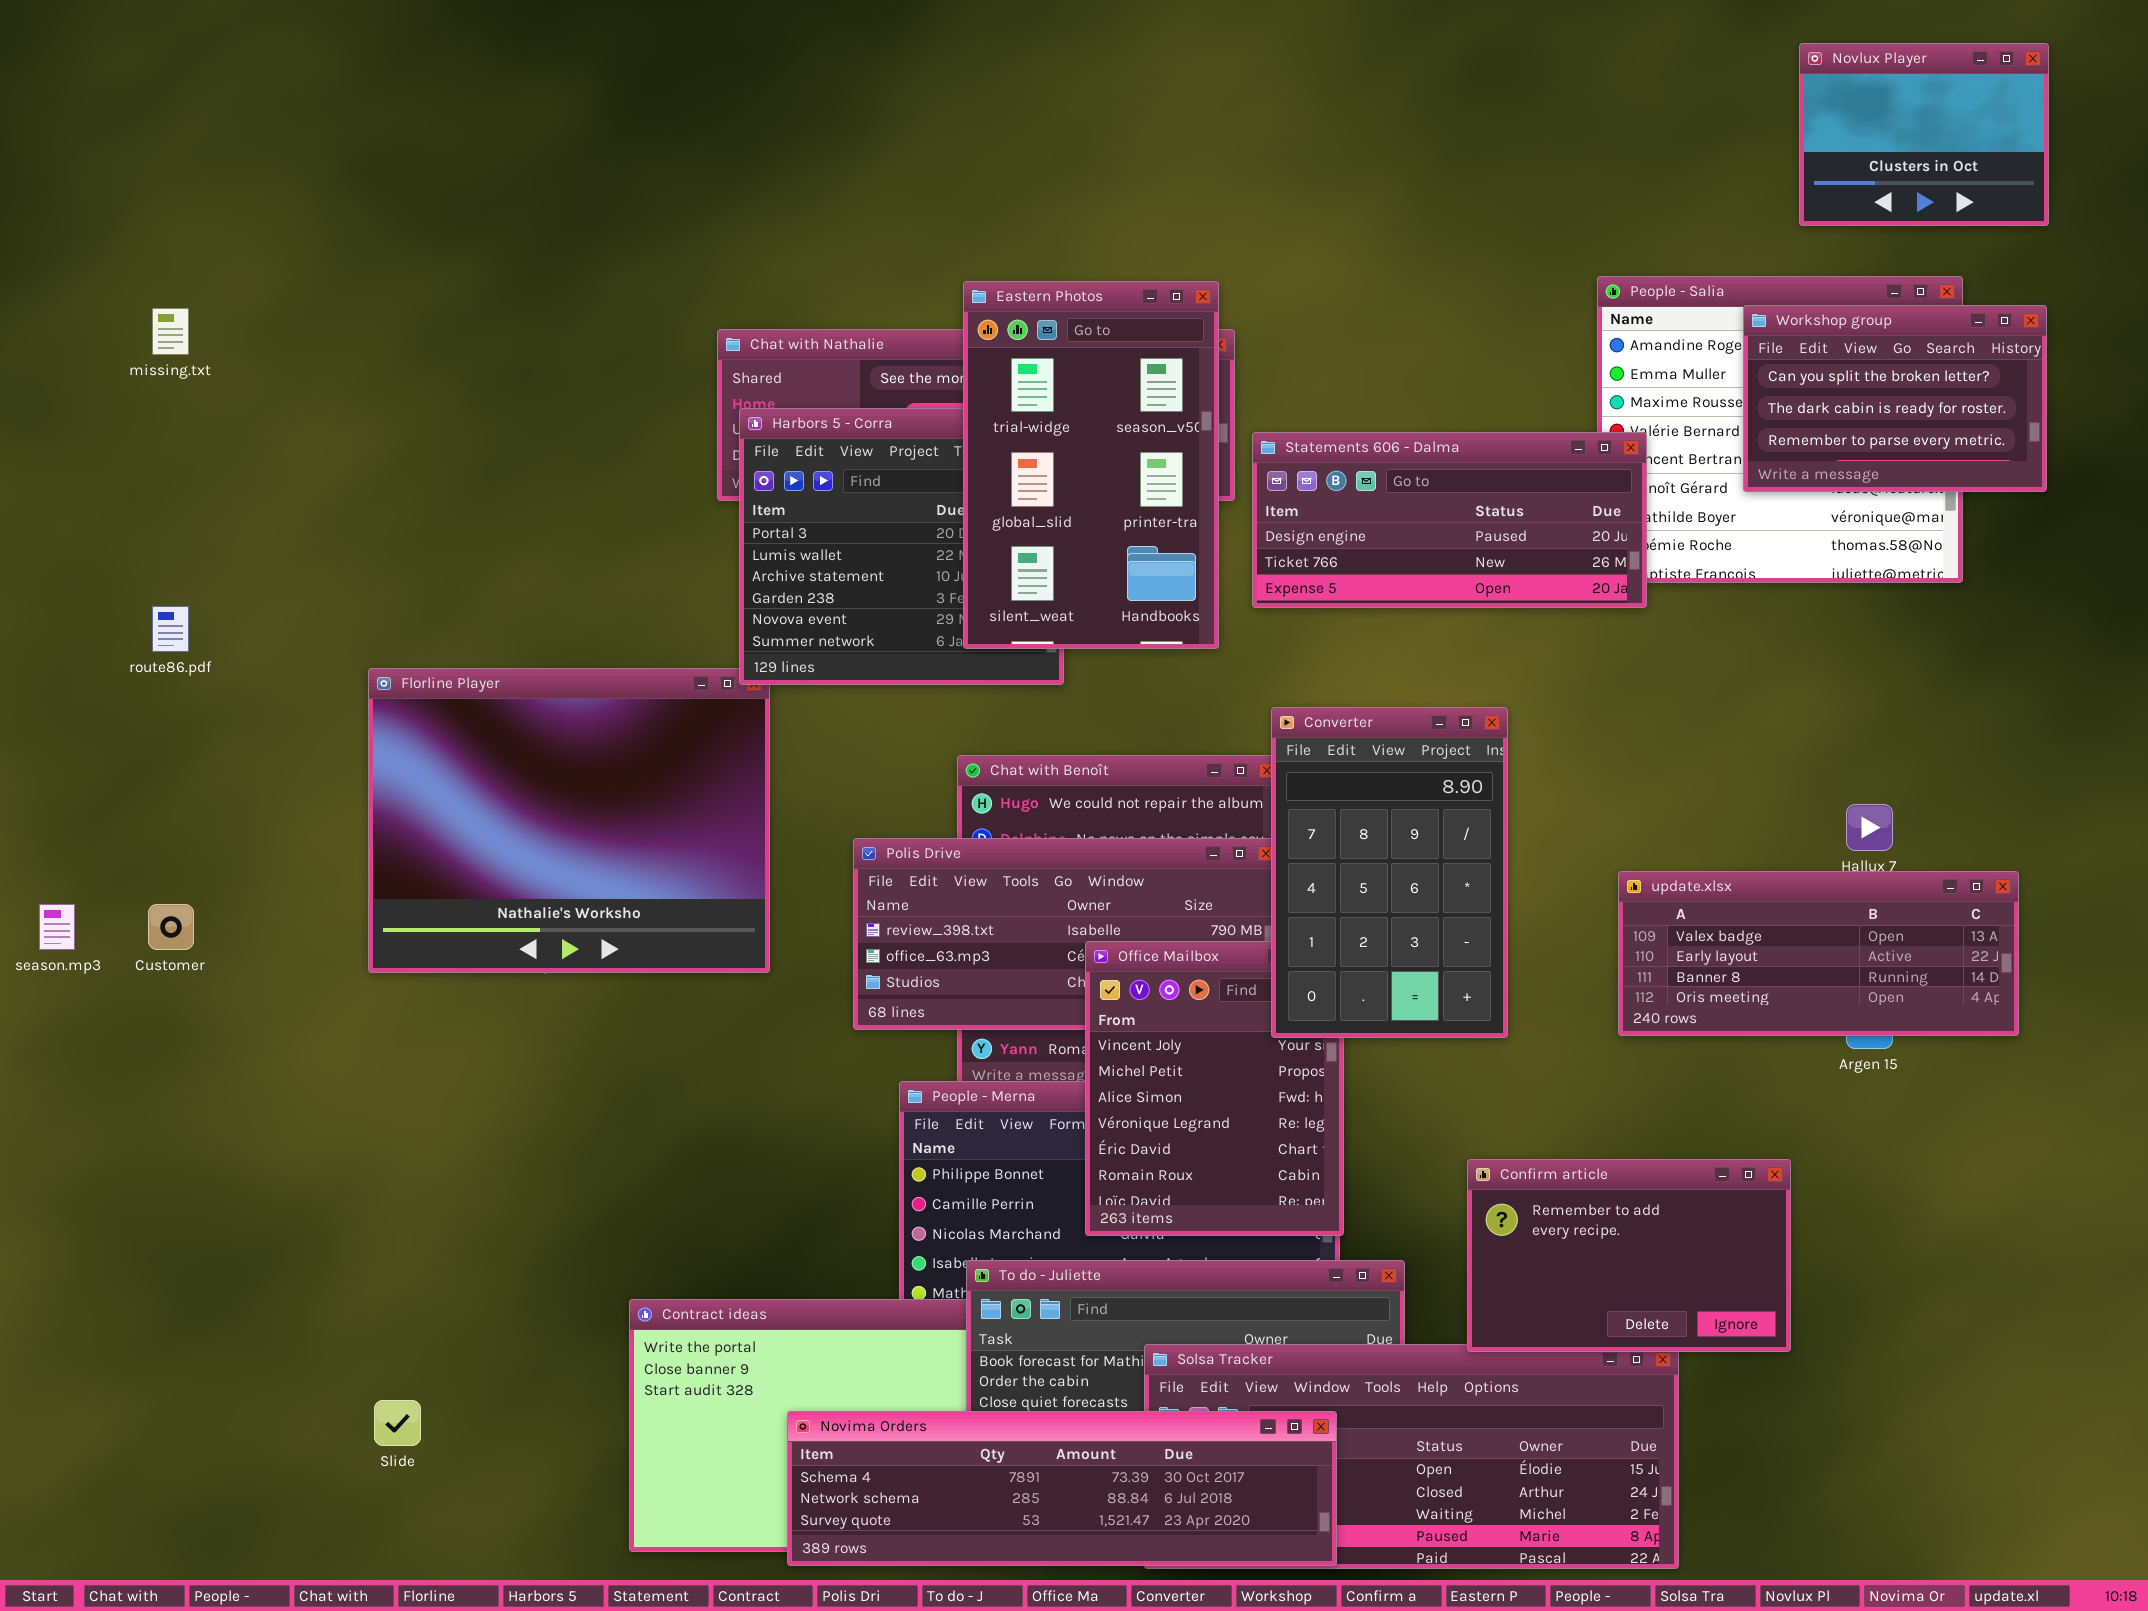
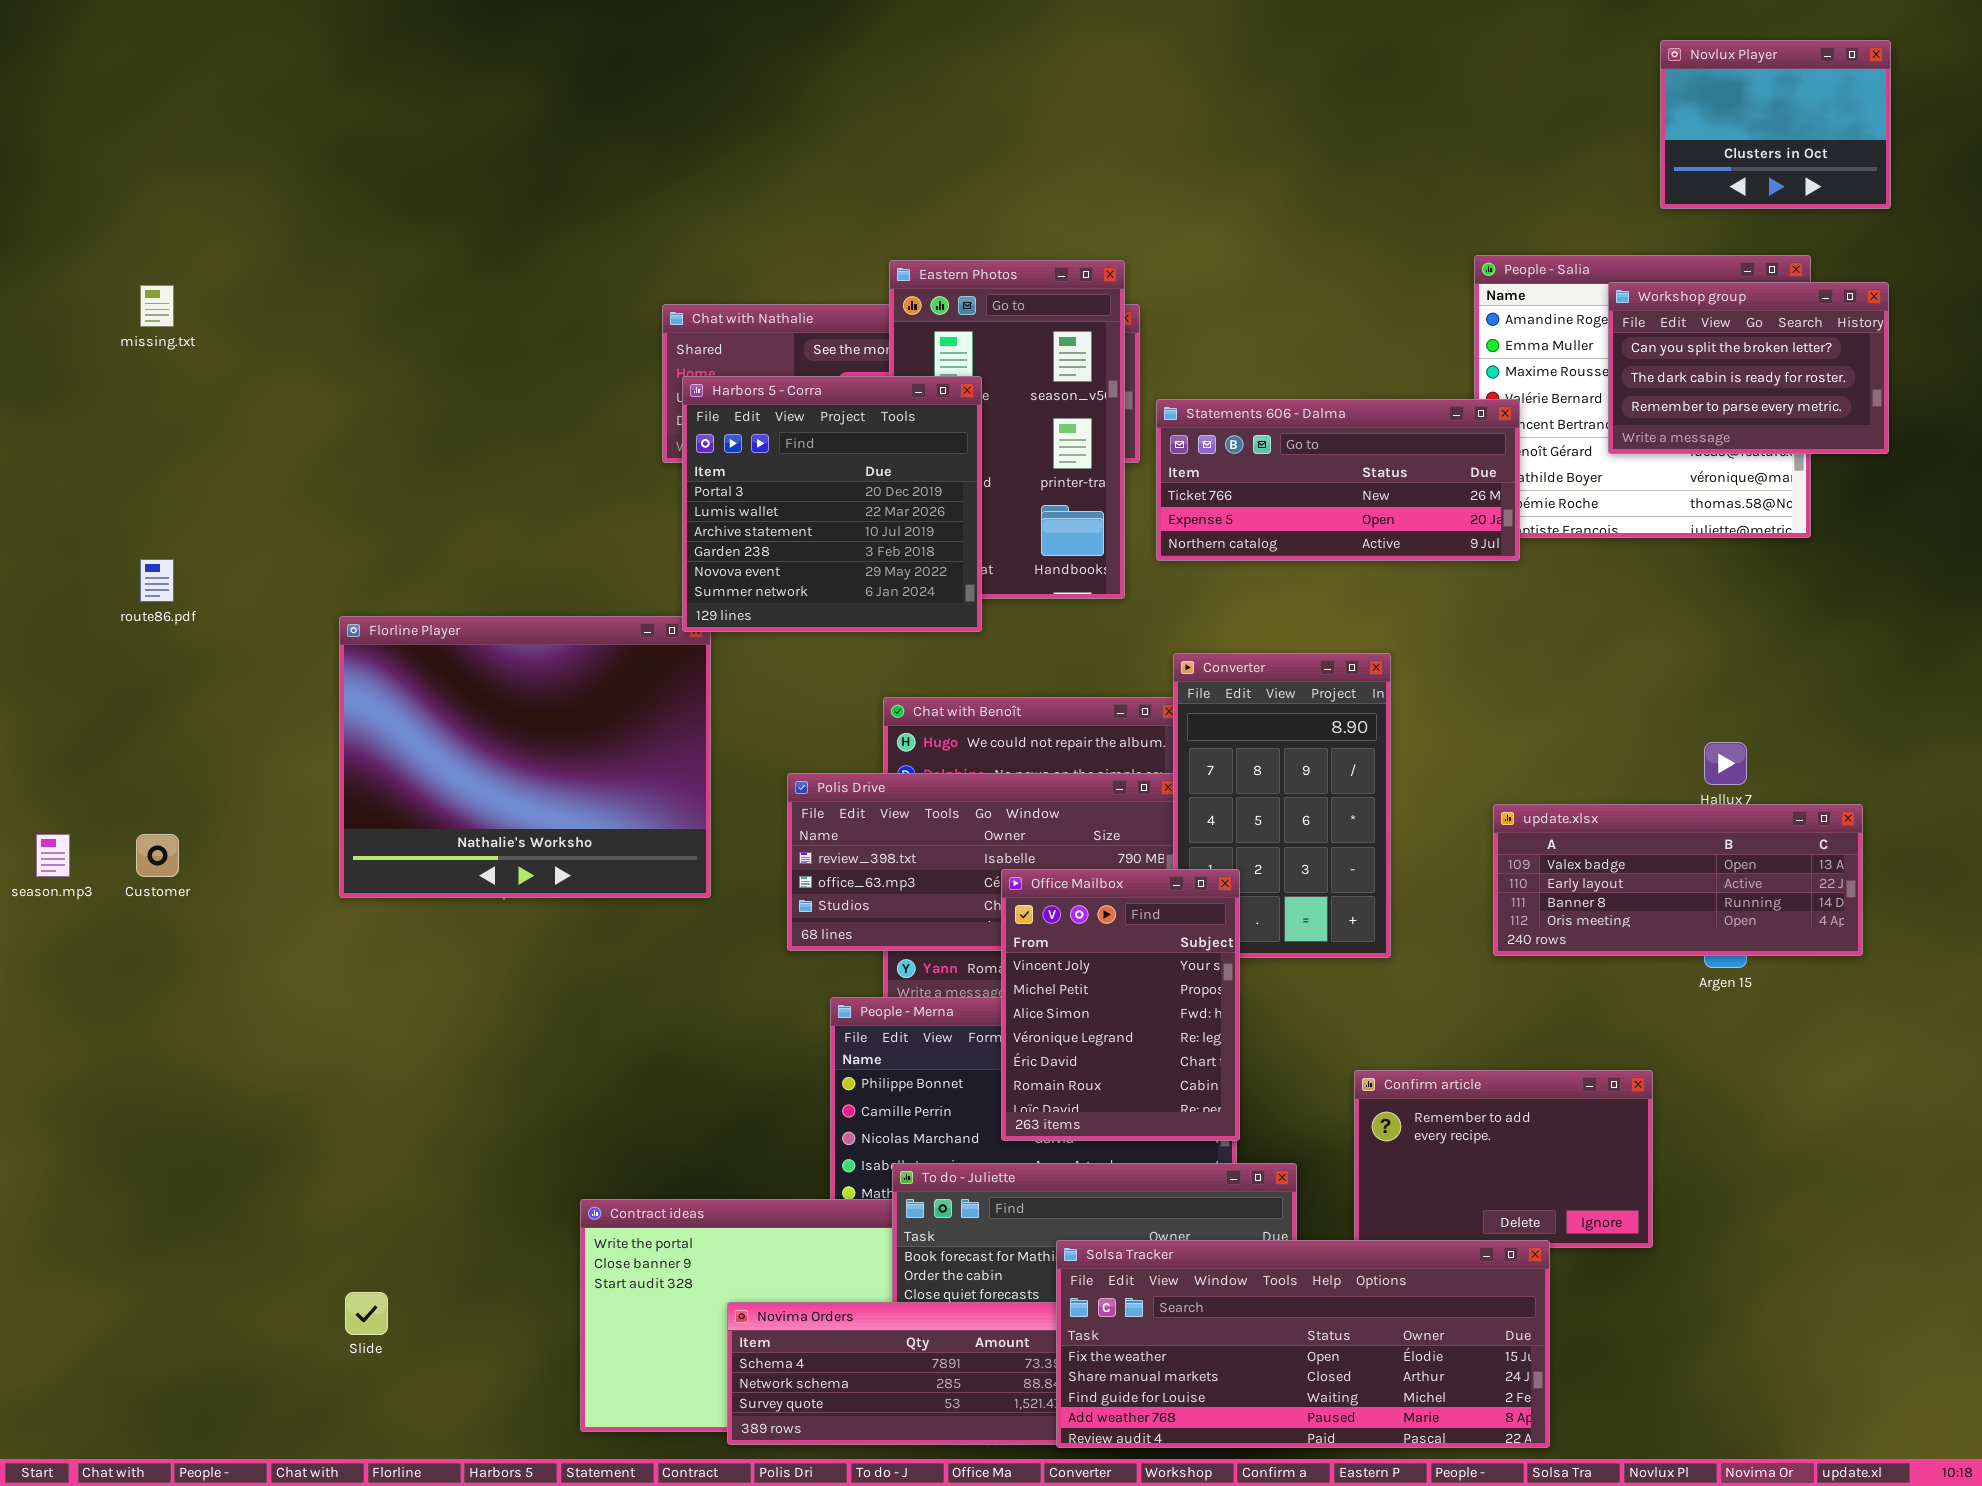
Harbors 5 - Corra: [739,408,1064,685] -> [682,376,982,632], raised
Statements 606 - Dalma: [1252,432,1647,608] -> [1156,399,1520,561], scrolled down 1 row
Office Mailbox: [1085,941,1344,1236] -> [1001,869,1240,1141], raised
Solsa Tracker: [1144,1344,1679,1569] -> [1056,1240,1550,1448], raised

